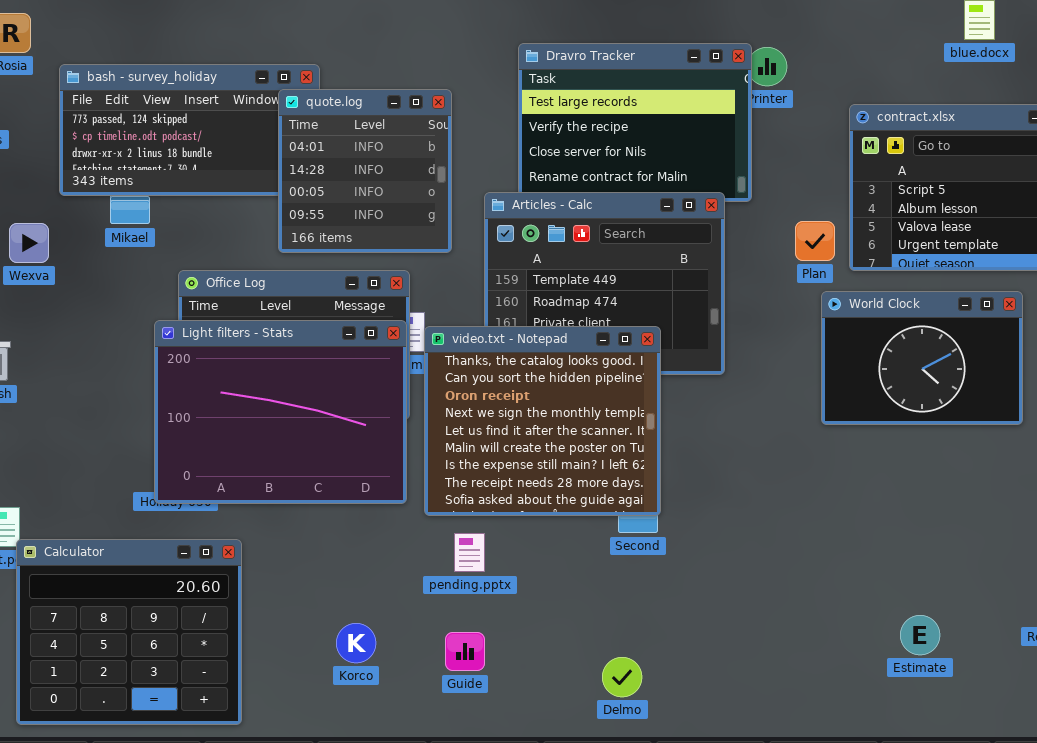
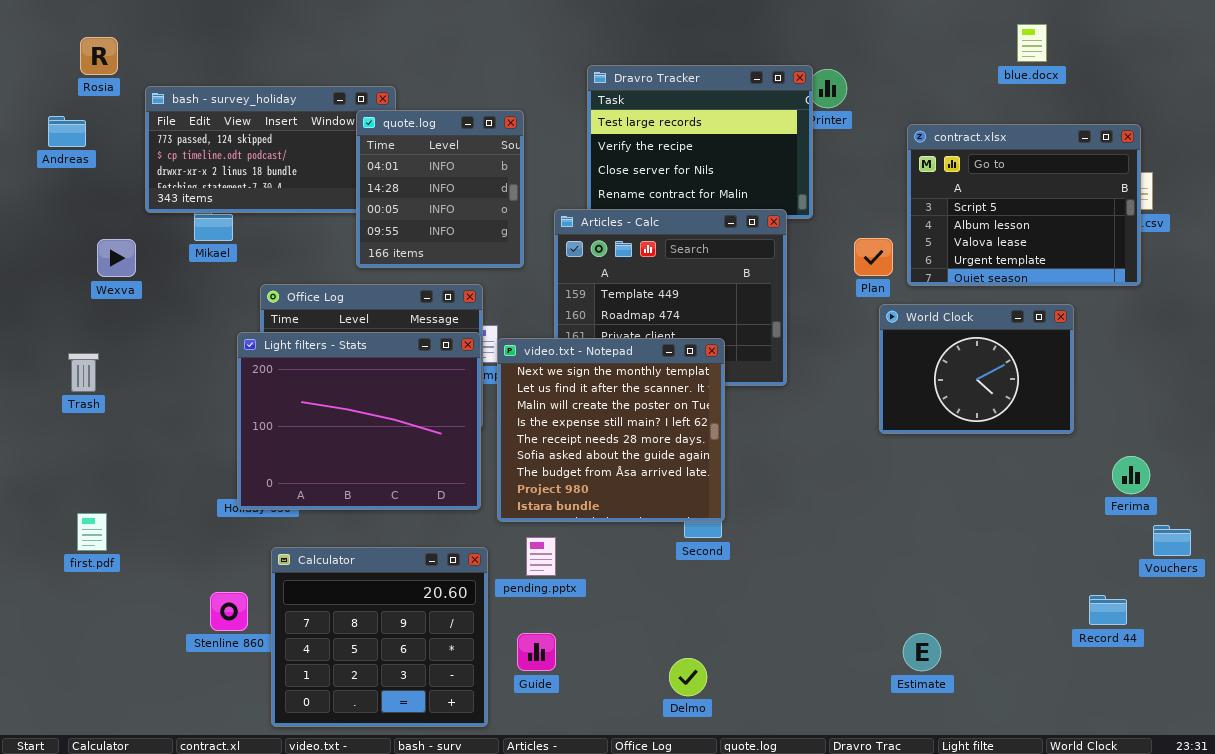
video.txt - Notepad: [424,326,661,516] -> [497,338,725,522], scrolled down 3 rows
Calculator: [16,539,242,725] -> [271,547,488,727], moved
Estimate: [900,615,940,655] -> [903,633,941,671], moved

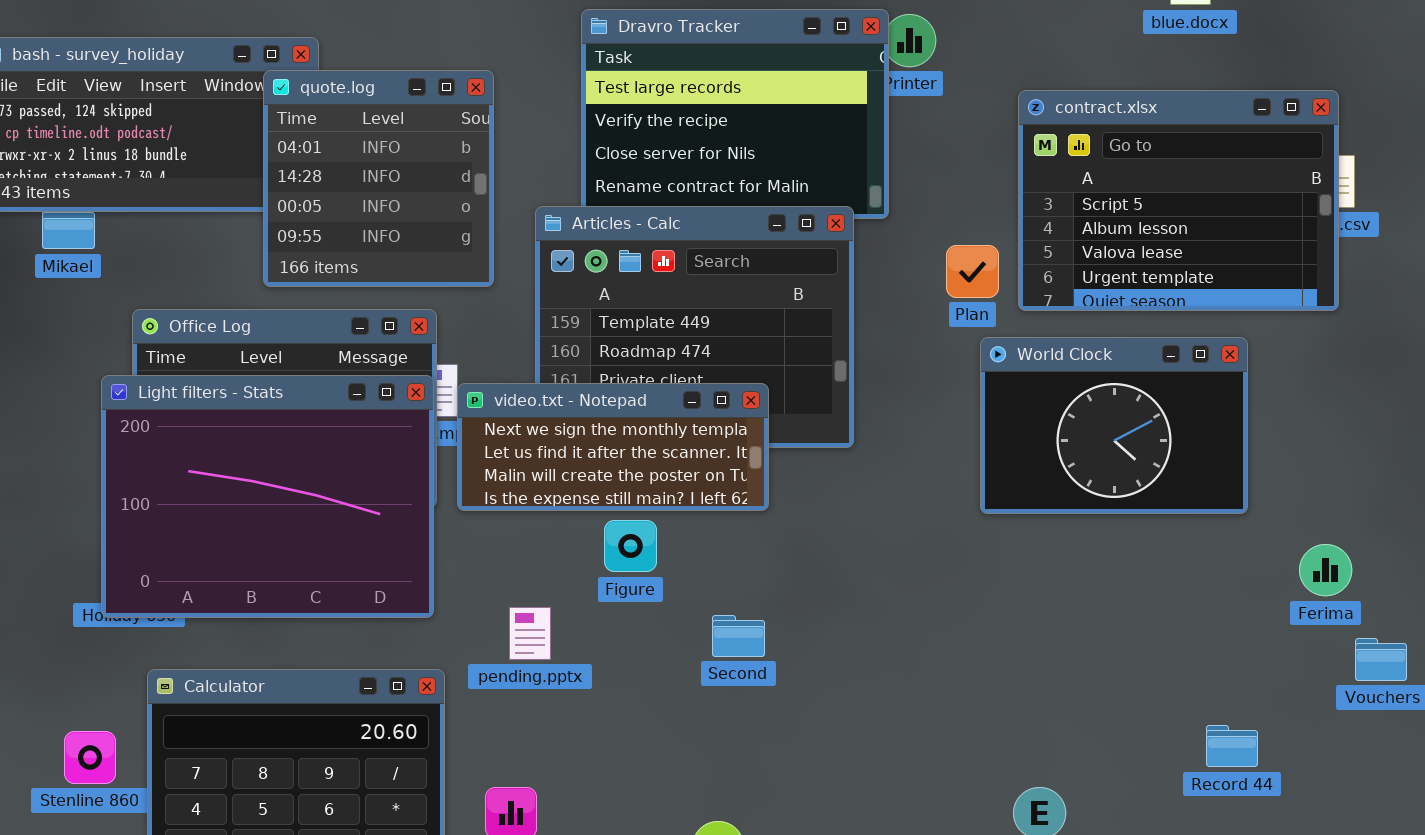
video.txt - Notepad: [497,338,725,522] -> [457,383,769,511], resized
pending.pptx: [526,537,556,576] -> [509,607,551,660], moved
Record 44: [1089,595,1127,625] -> [1206,725,1258,767], moved

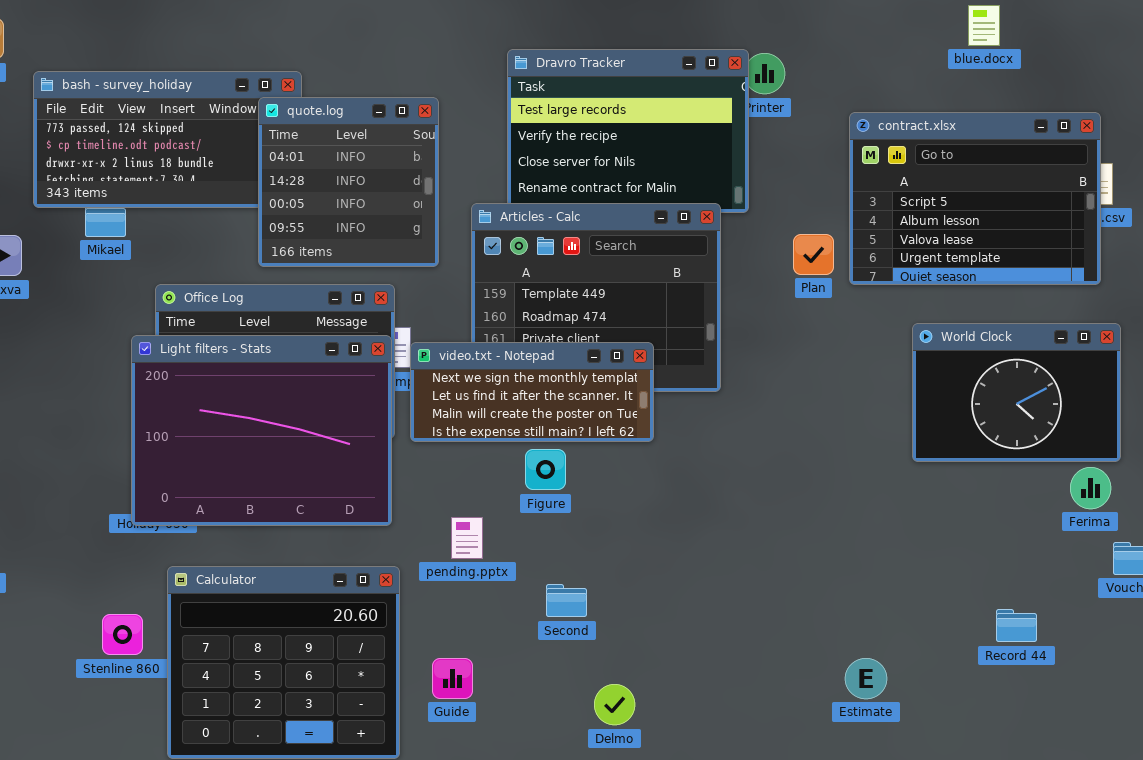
World Clock: [980,337,1248,514] -> [912,323,1121,462], moved
Second: [712,615,765,657] -> [546,584,587,617], moved

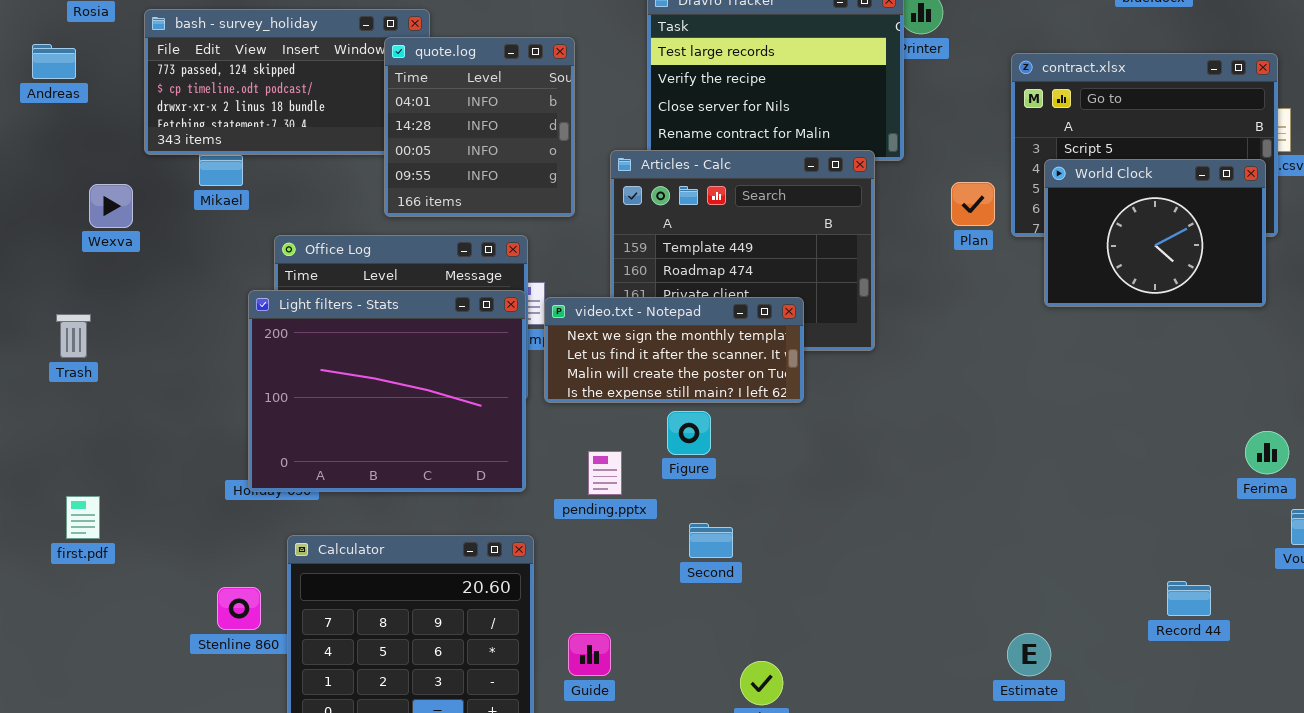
World Clock: [912,323,1121,462] -> [1044,159,1266,307], moved
pending.pptx: [451,517,483,559] -> [588,451,622,495], moved
Second: [546,584,587,617] -> [689,523,733,558], moved

